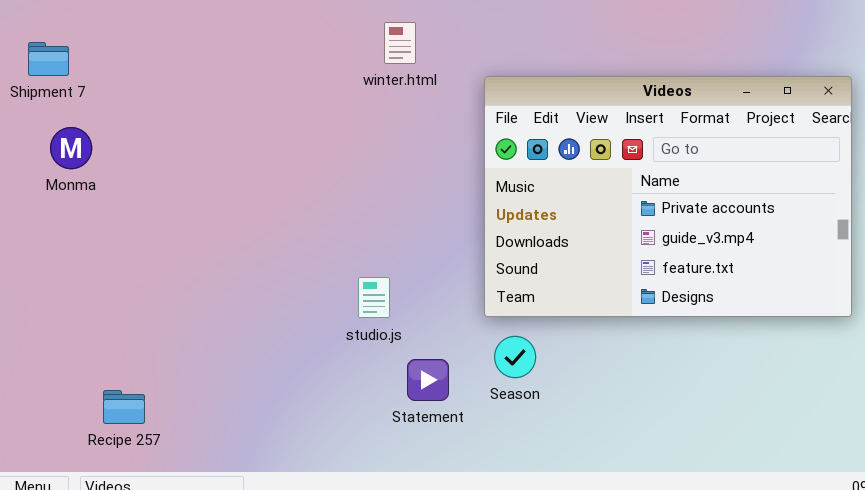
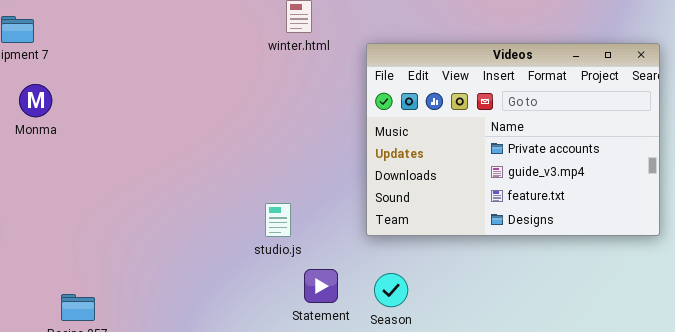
Season: [494,336,536,378] -> [374,273,408,307], moved

